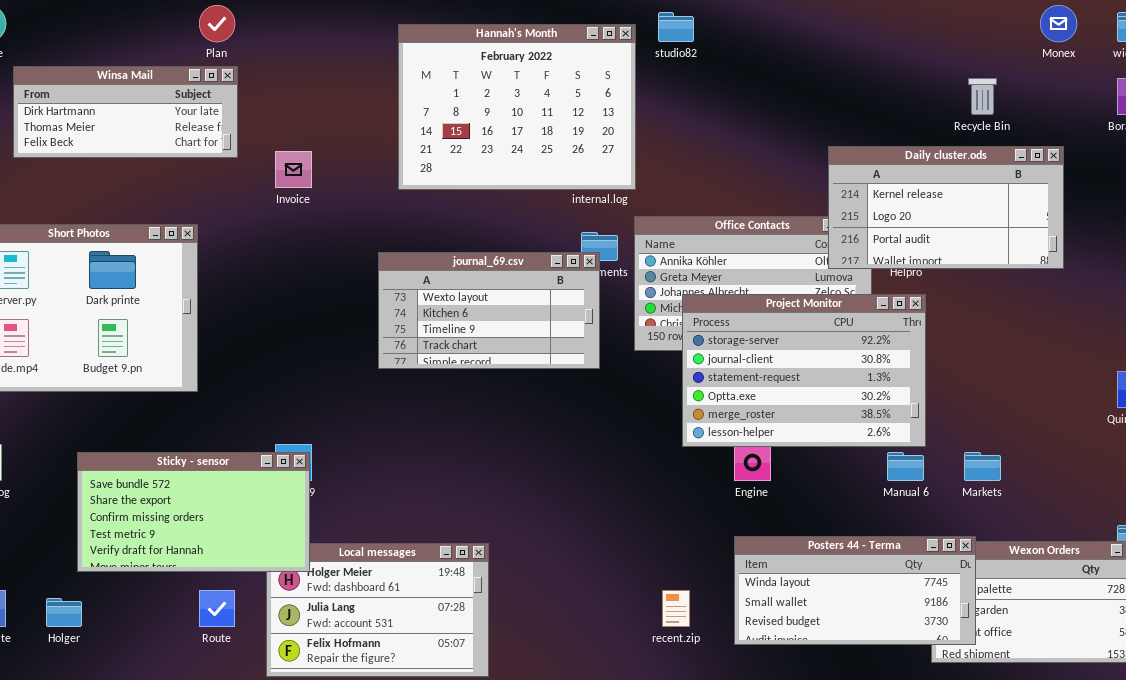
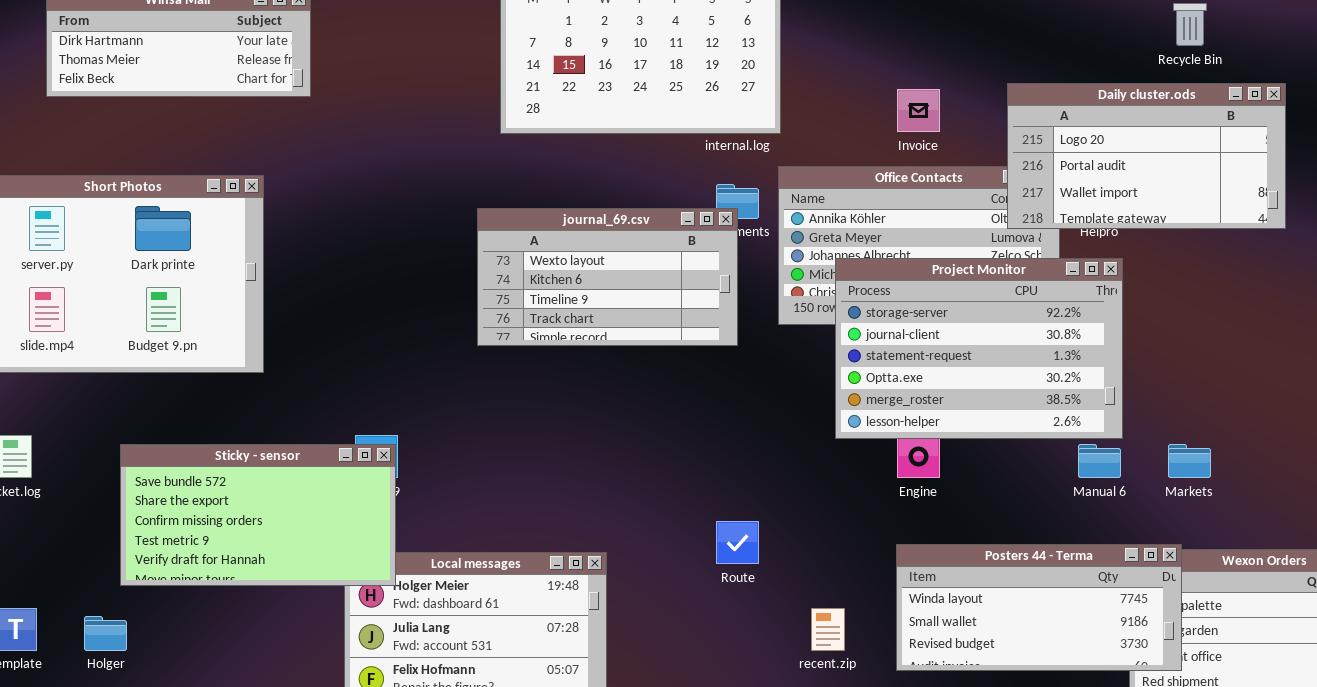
Daily cluster.ods: [828,146,1064,269] -> [1007,83,1286,229], scrolled down 1 row
Invoice: [275,151,312,188] -> [897,89,940,132], moved
Route: [199,590,235,627] -> [716,521,759,564], moved

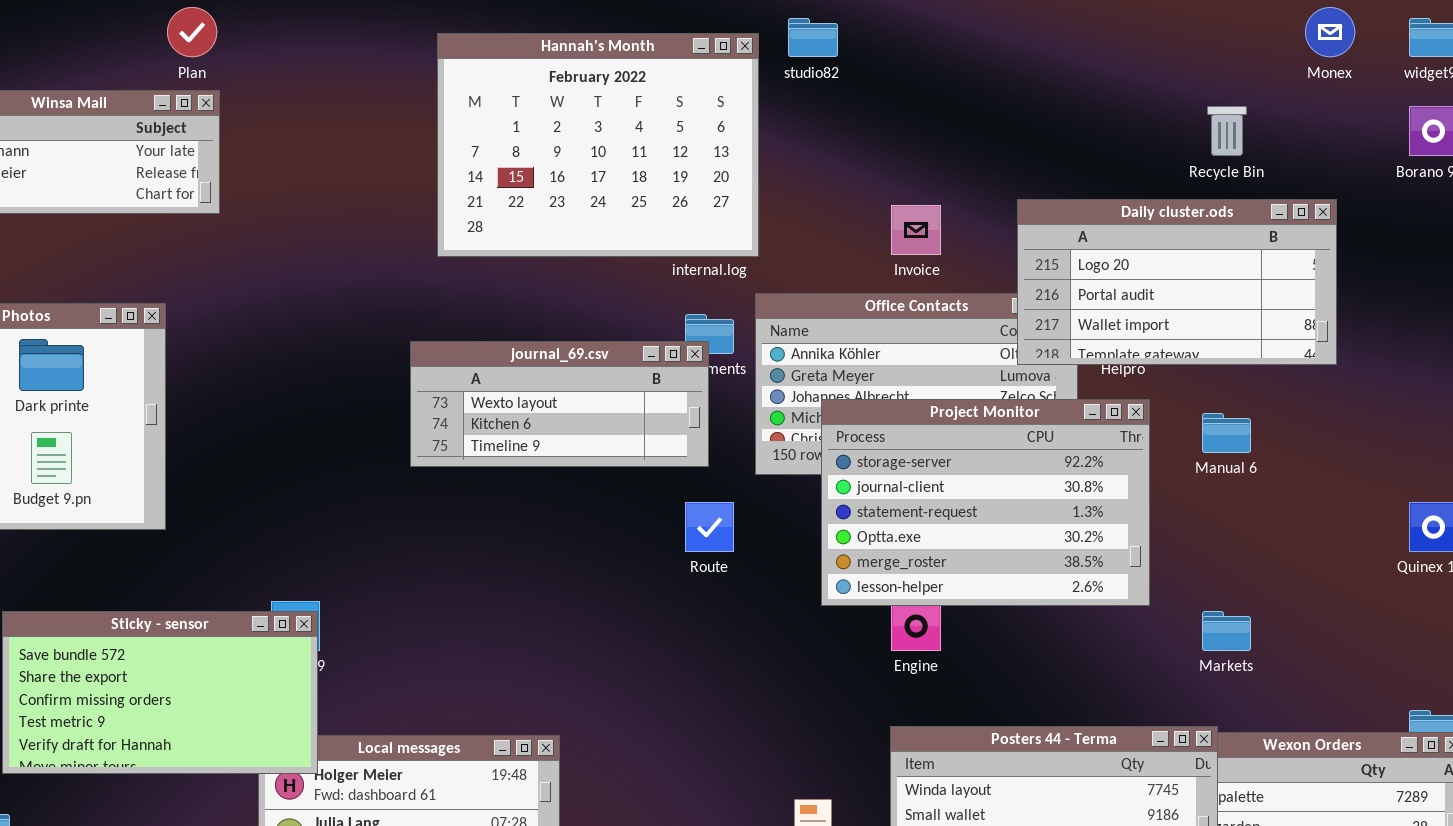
journal_69.csv: [477,208,738,346] -> [410,341,709,467], resized
Manual 6: [1078,444,1121,478] -> [1202,413,1251,453], moved
Route: [716,521,759,564] -> [685,502,734,552], moved

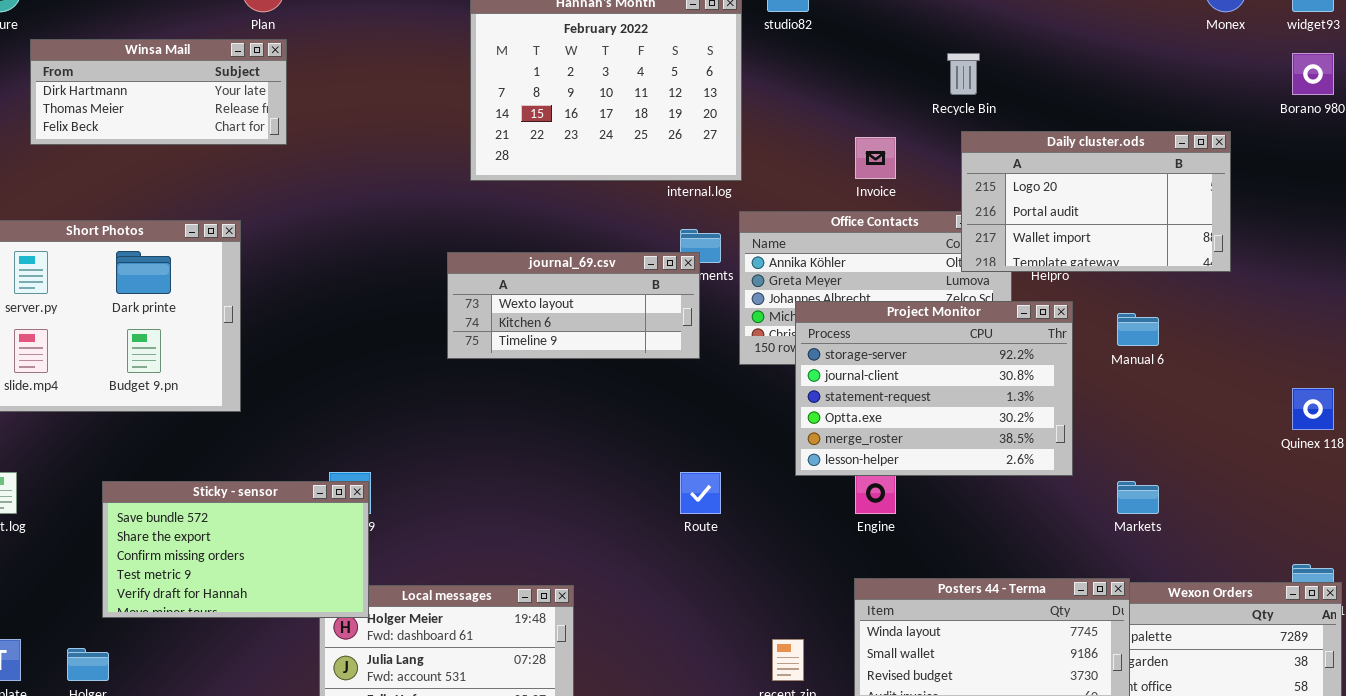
Recycle Bin: [1207,106,1247,156] -> [947,53,980,95], moved
Route: [685,502,734,552] -> [680,472,721,514], moved

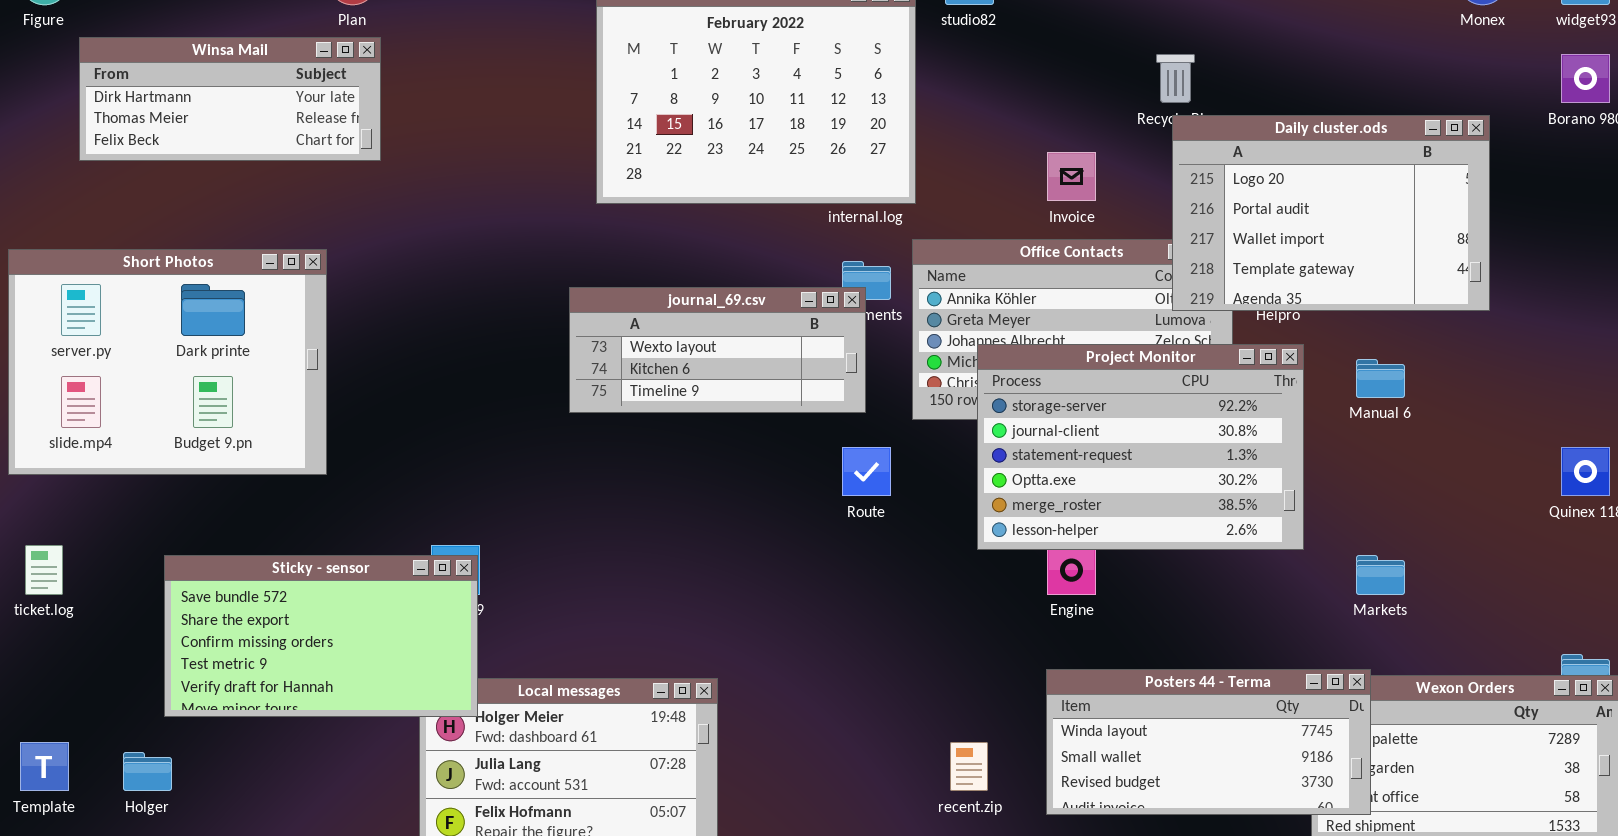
Daily cluster.ods: [961,131,1231,272] -> [1172,115,1490,311], resized
Route: [680,472,721,514] -> [842,447,891,496], moved

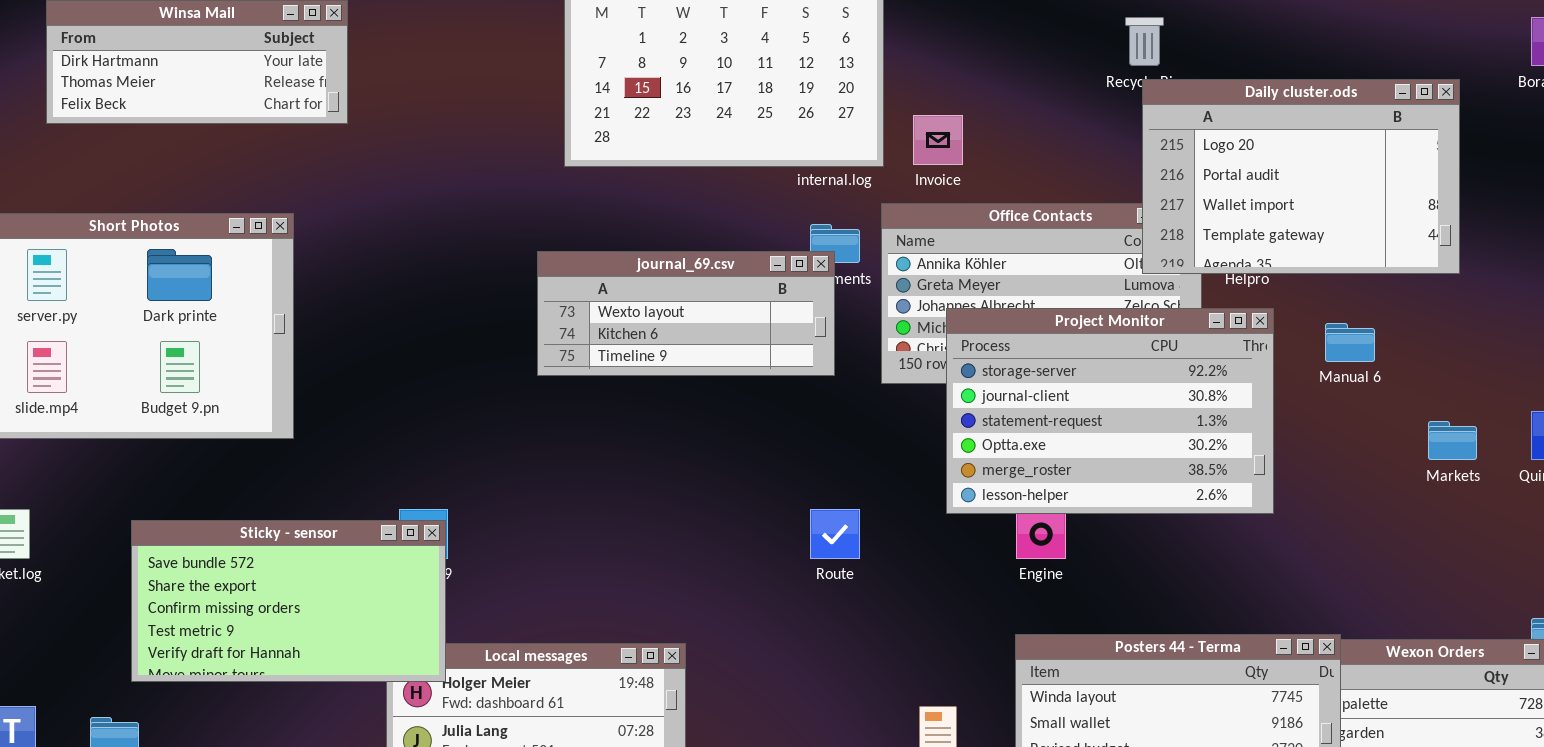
Invoice: [1047,152,1096,201] -> [913,115,963,165], moved
Route: [842,447,891,496] -> [810,509,860,559], moved
Markets: [1356,555,1405,595] -> [1428,421,1477,460], moved

